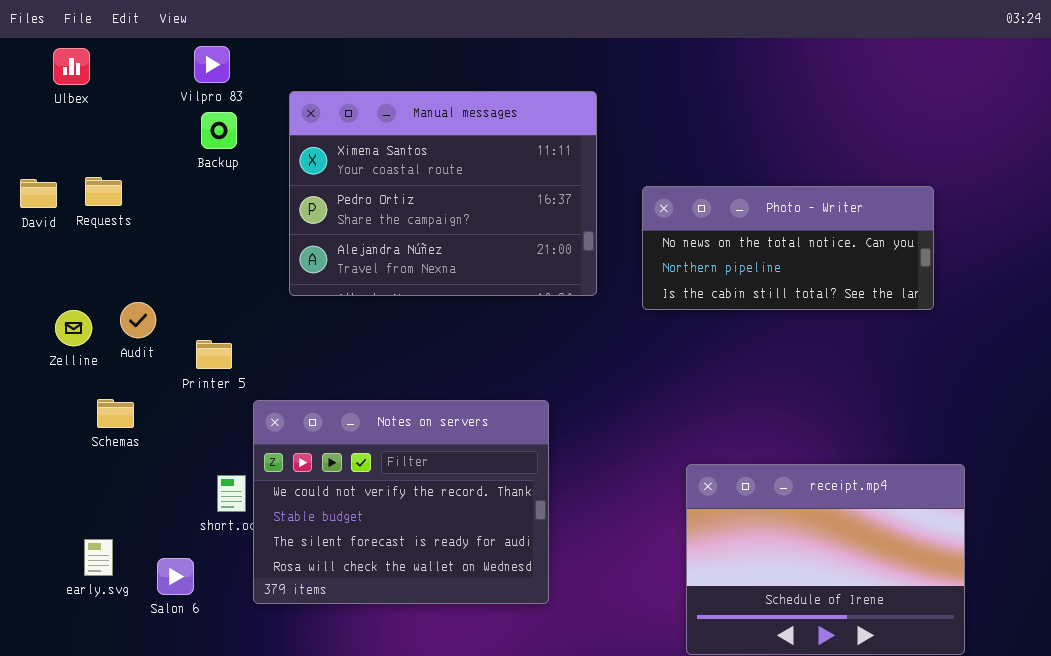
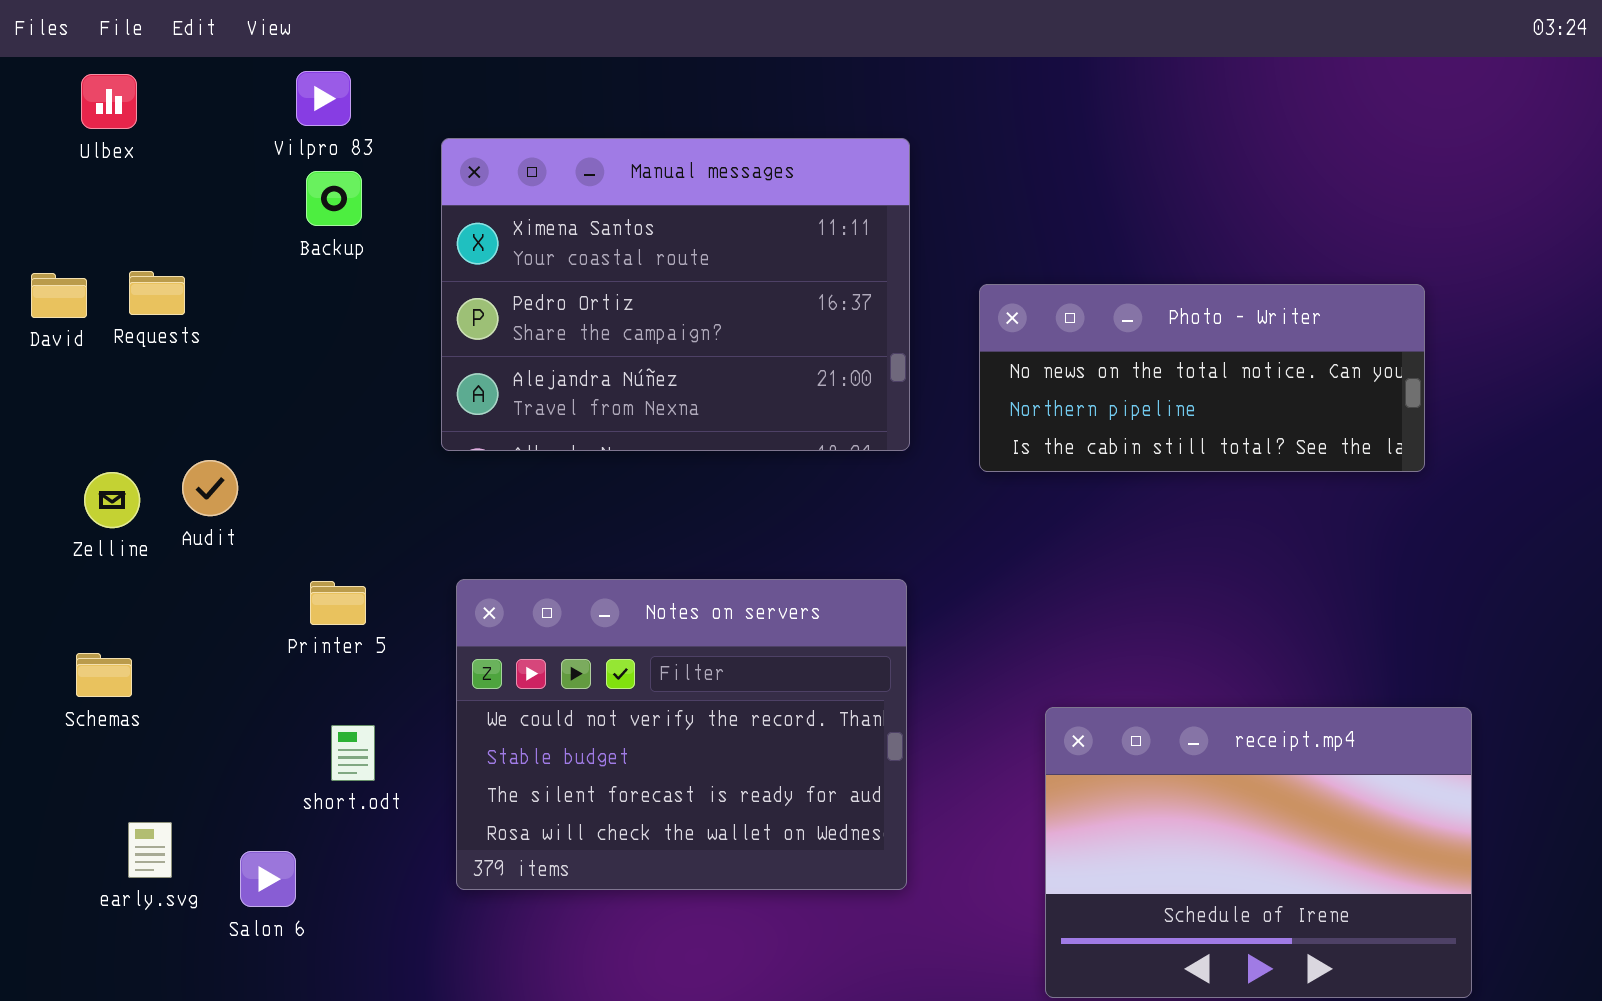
Printer 5: [196,340,232,369] -> [310,581,366,625], moved
Schemas: [97,399,134,428] -> [76,653,132,697], moved
Notes on servers: [253,400,549,604] -> [456,579,907,890], moved

